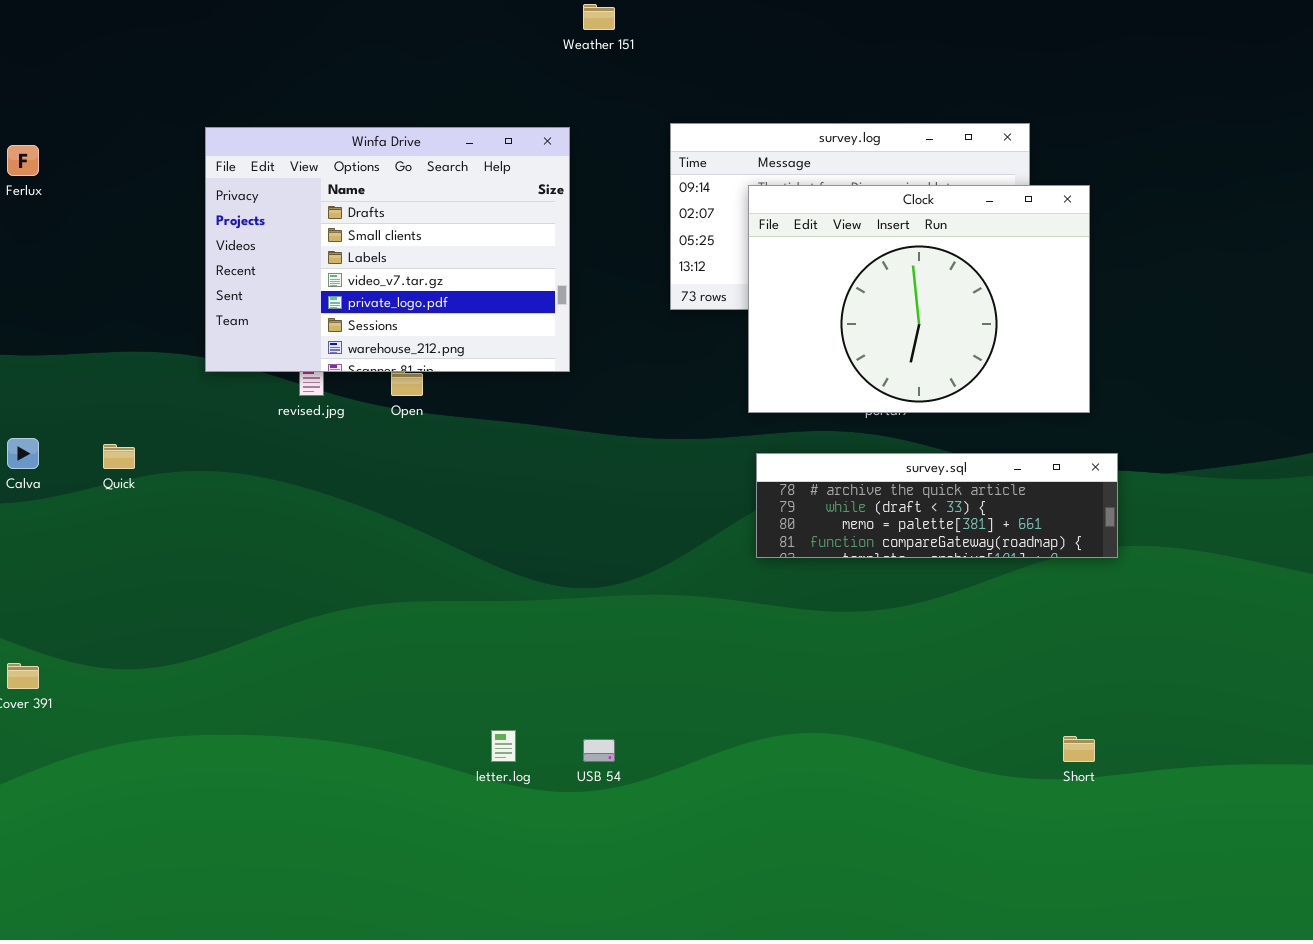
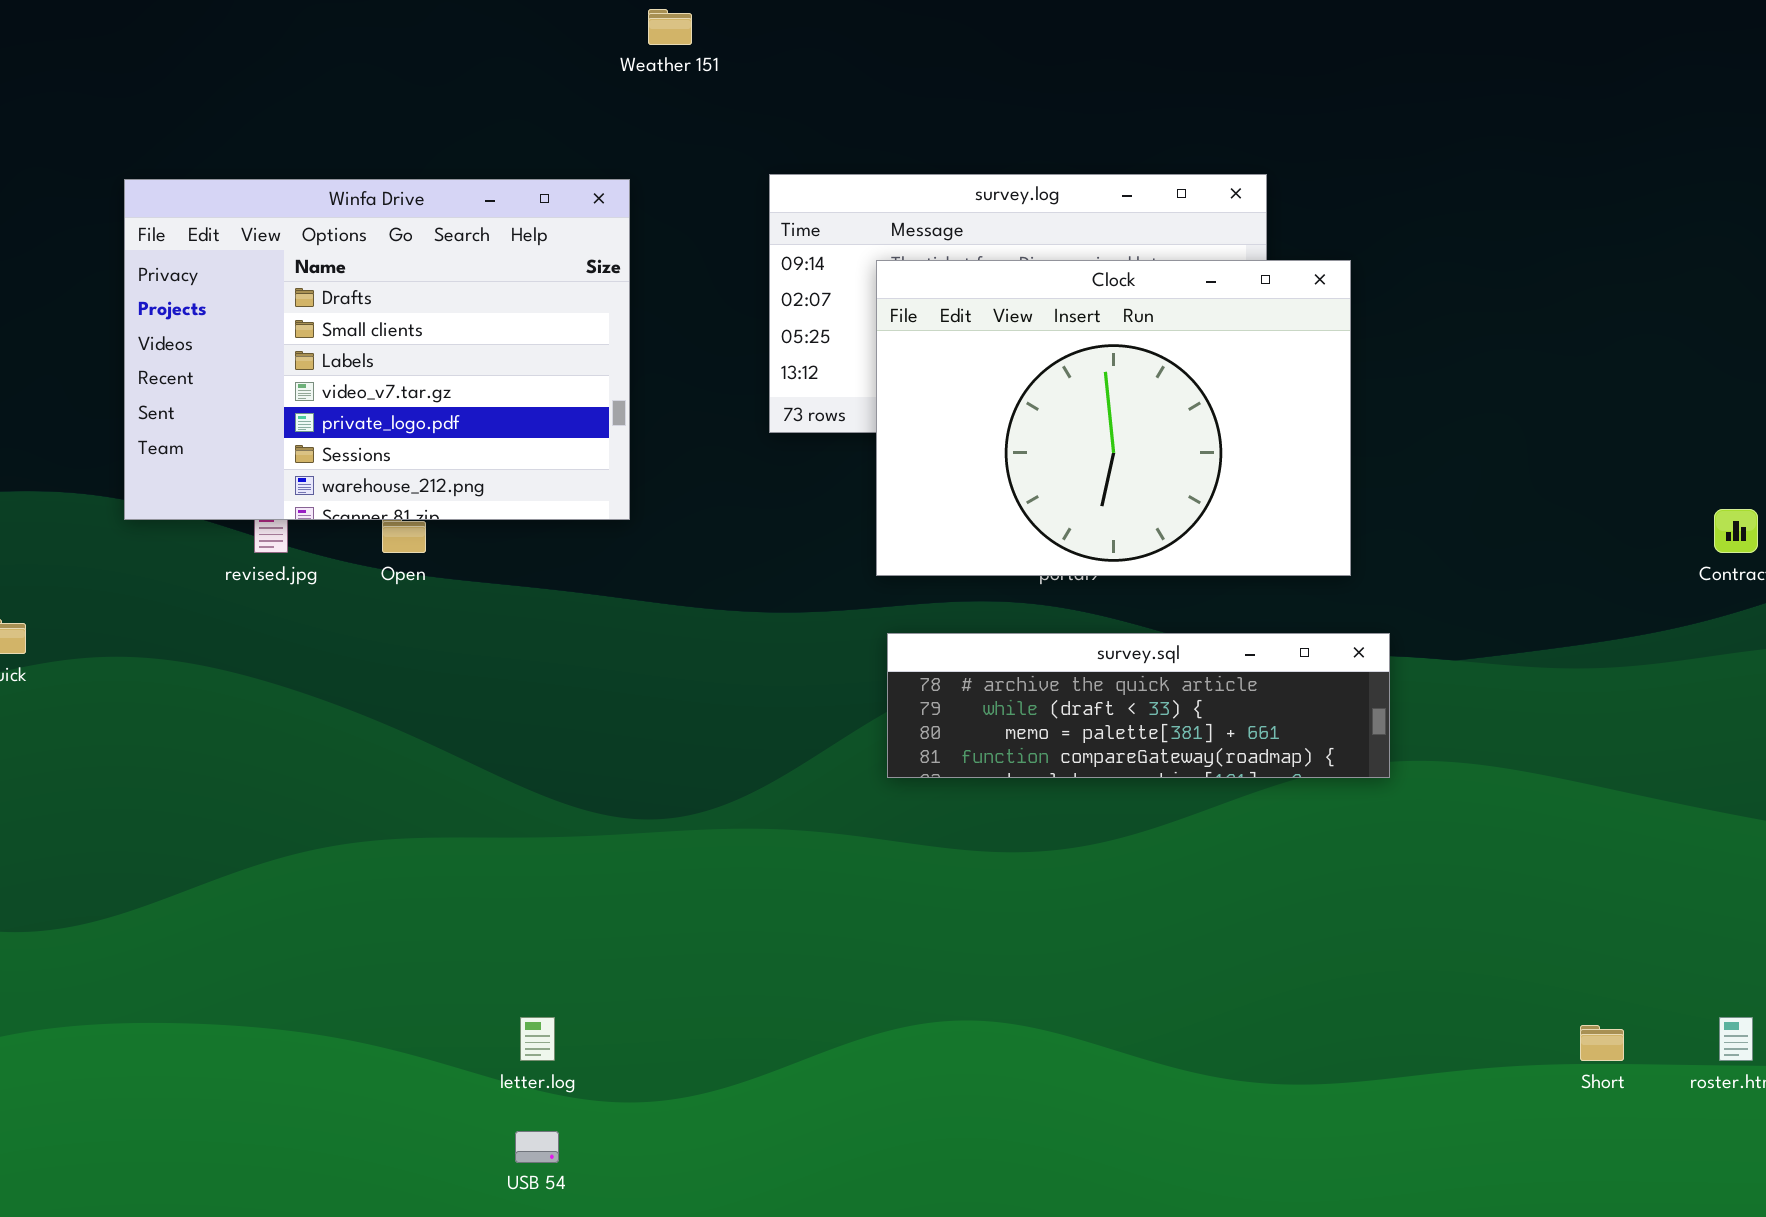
Short: [1063,736,1095,762] -> [1580,1025,1624,1061], moved
USB 54: [583,739,615,762] -> [515,1131,559,1163], moved

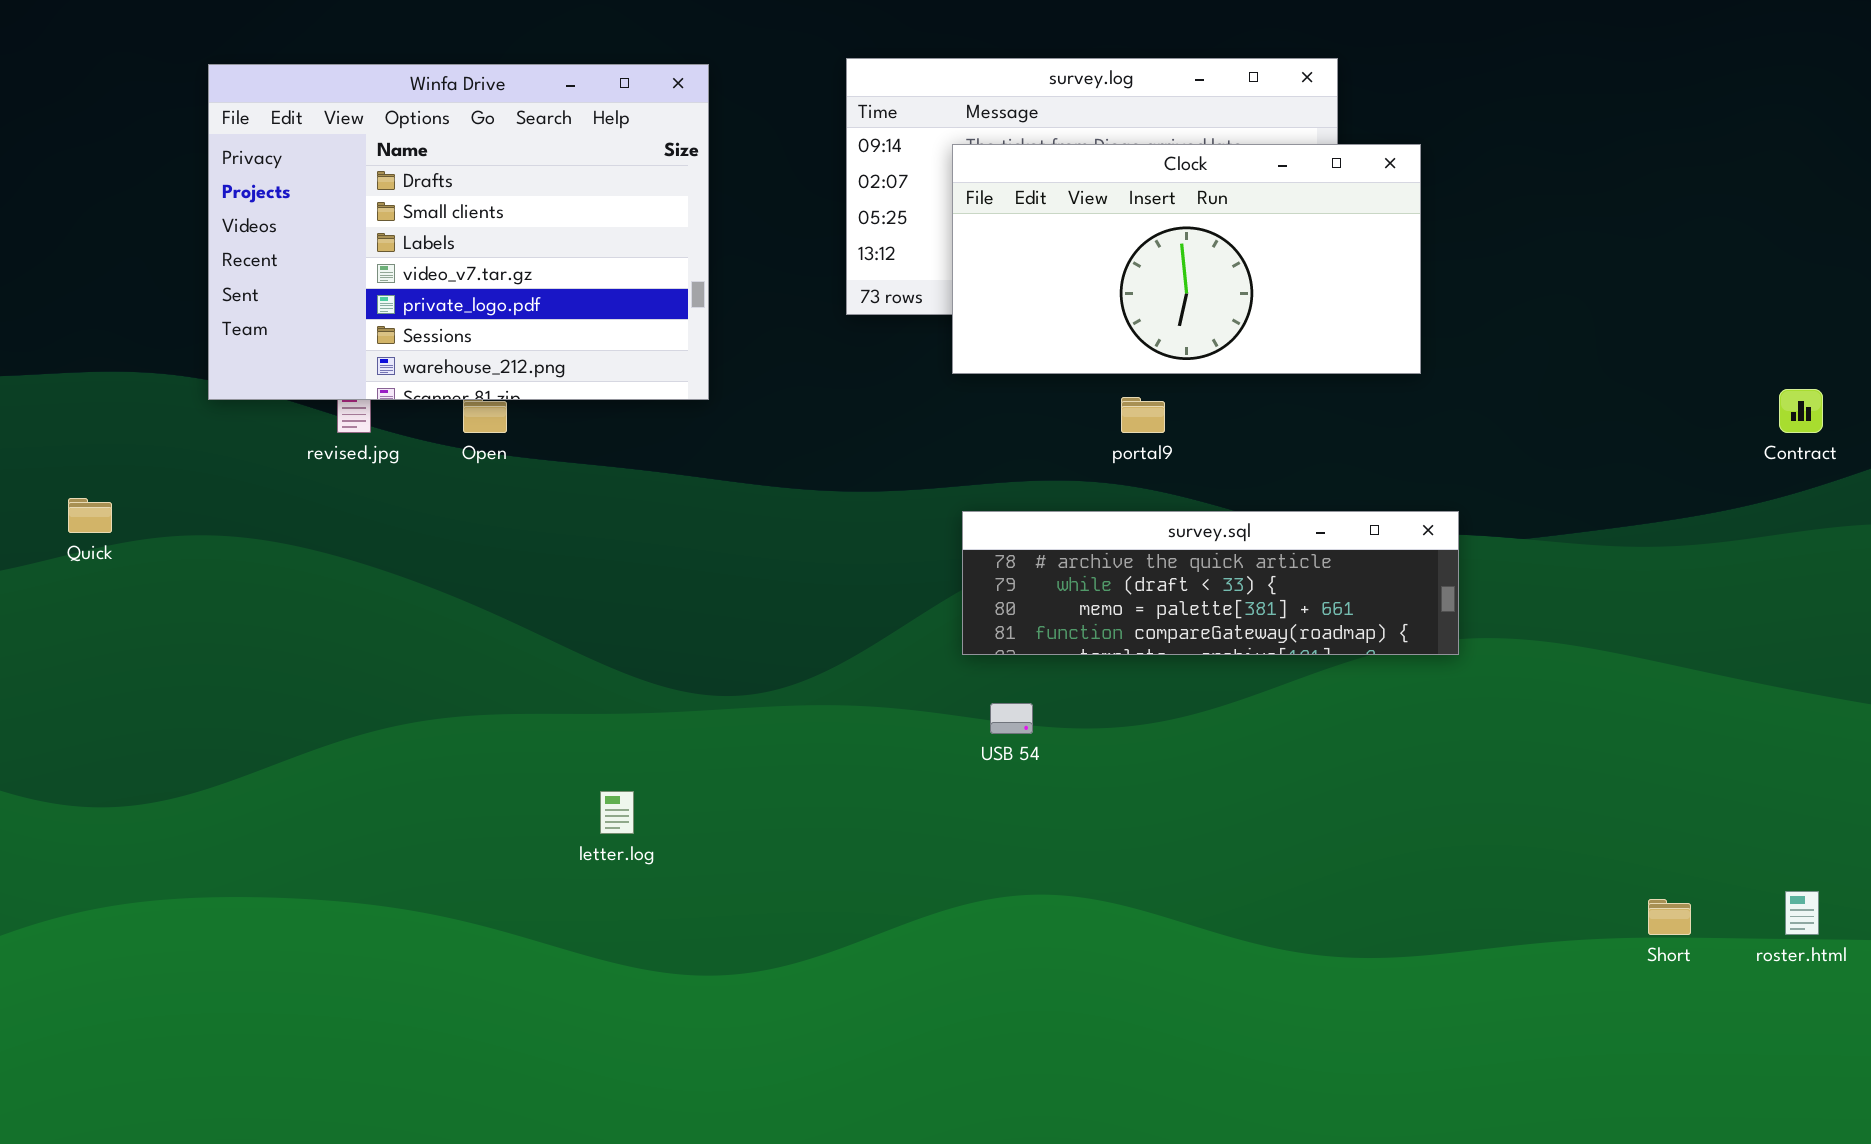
Clock: [876,260,1351,576] -> [952,144,1421,374], resized
letter.log: [520,1017,555,1061] -> [600,791,634,834], moved
USB 54: [515,1131,559,1163] -> [990,703,1033,734], moved

